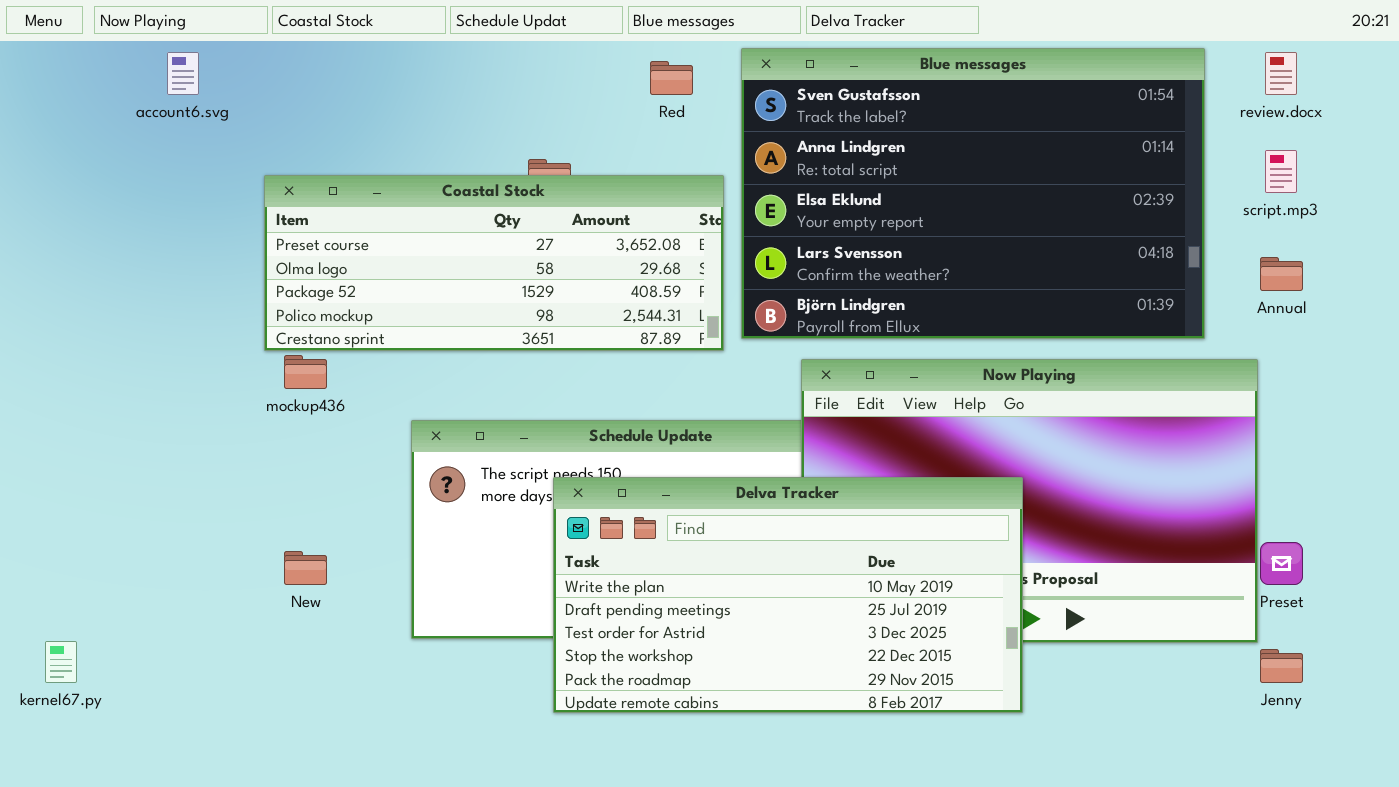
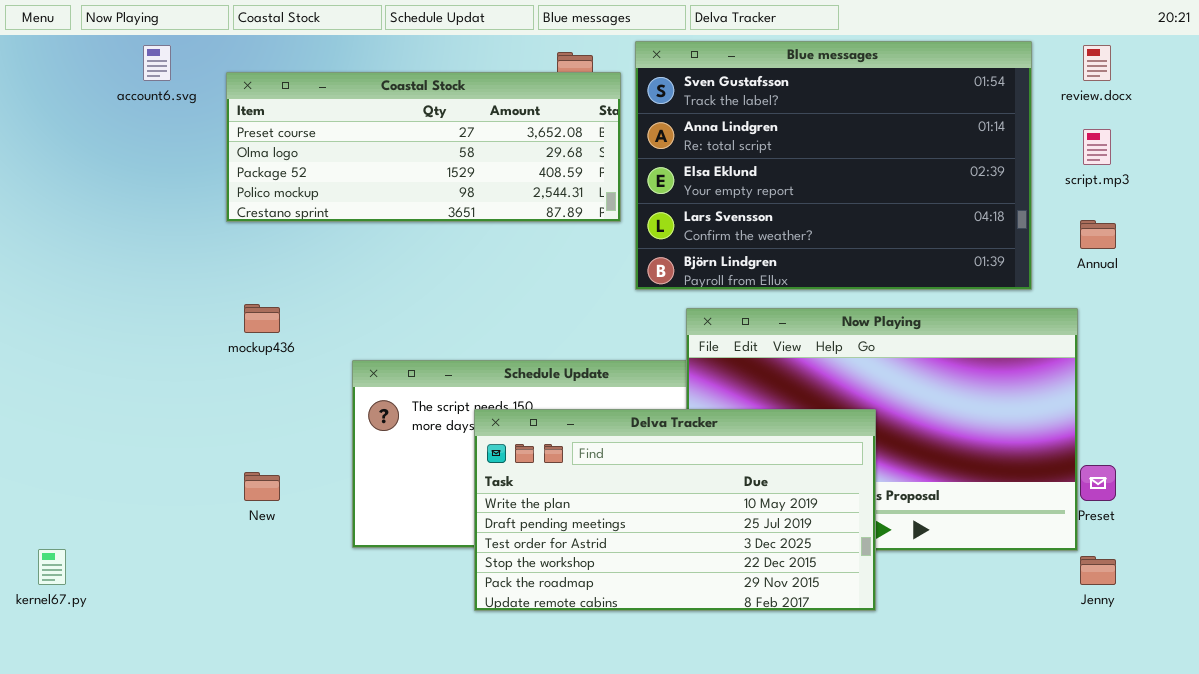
Coastal Stock: [264,175,724,351] -> [226,72,621,222], moved

